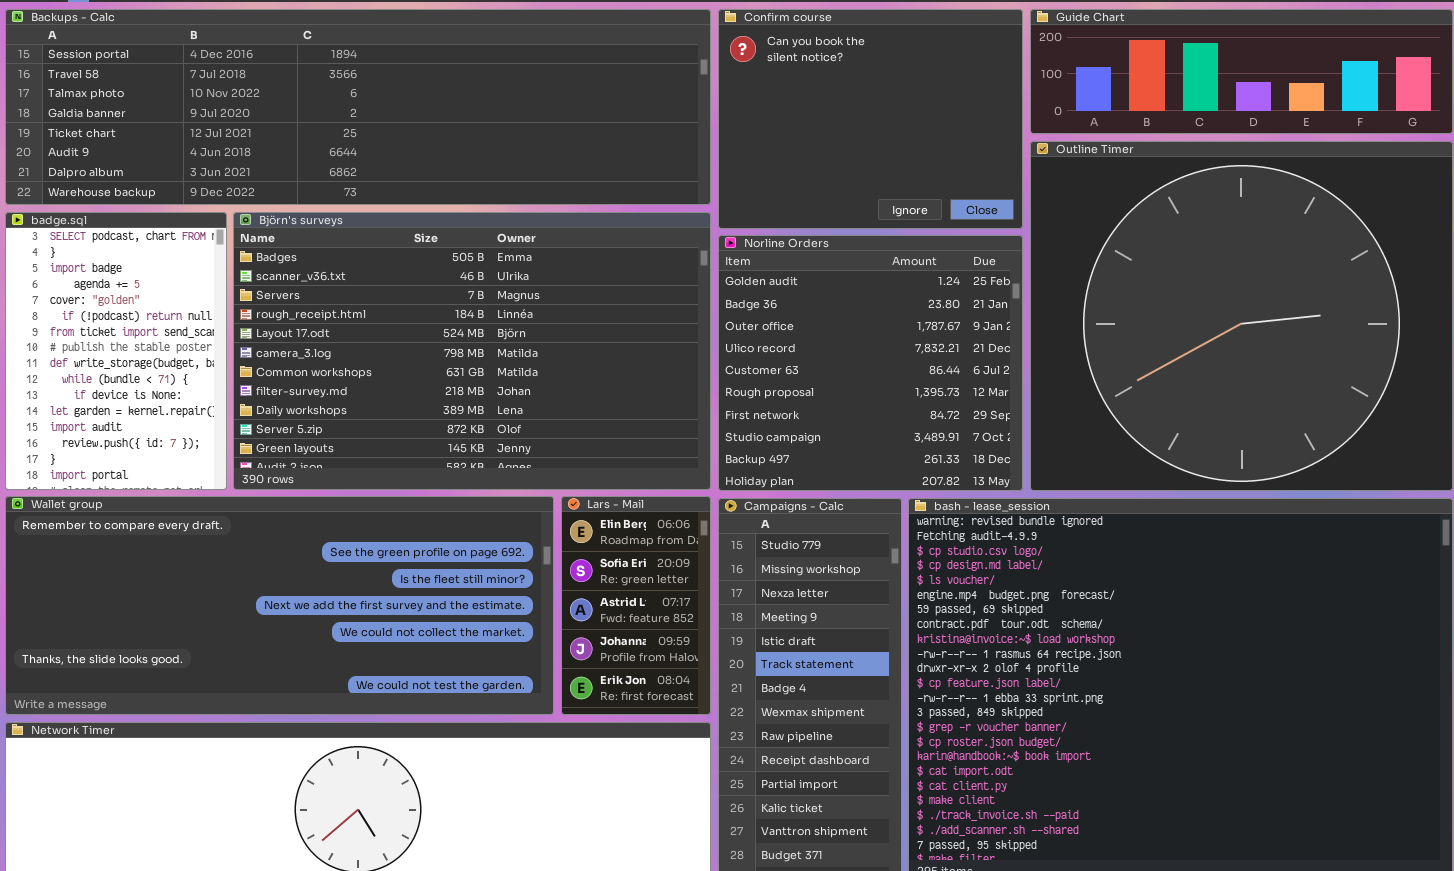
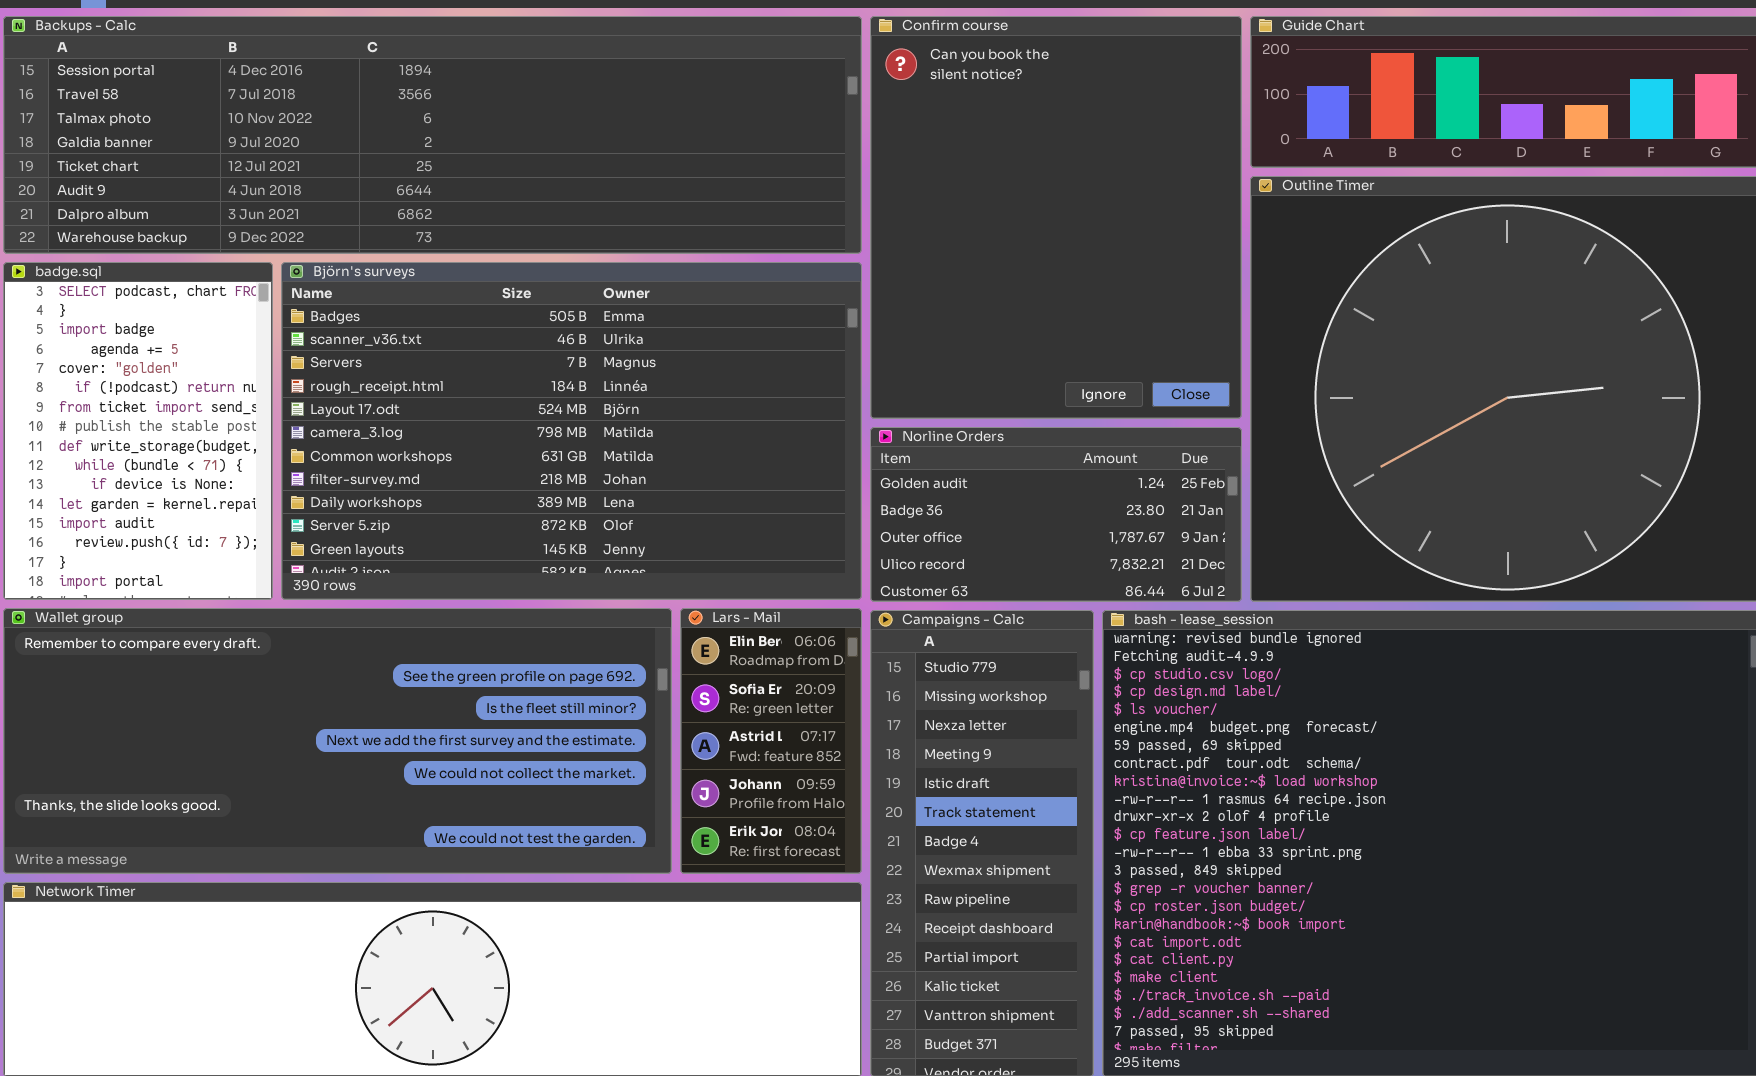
Confirm course: [718,9,1023,229] -> [870,16,1242,419], resized
Norline Orders: [718,235,1023,491] -> [870,427,1242,602], resized

